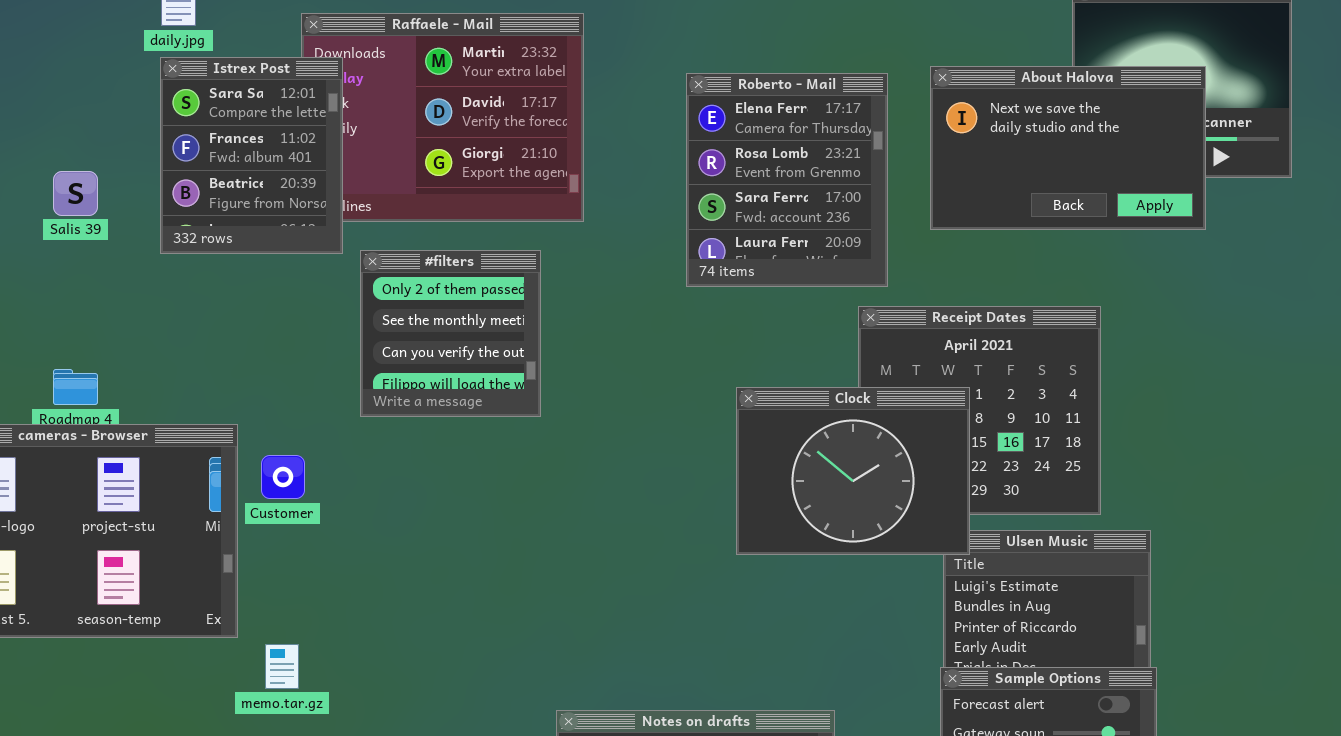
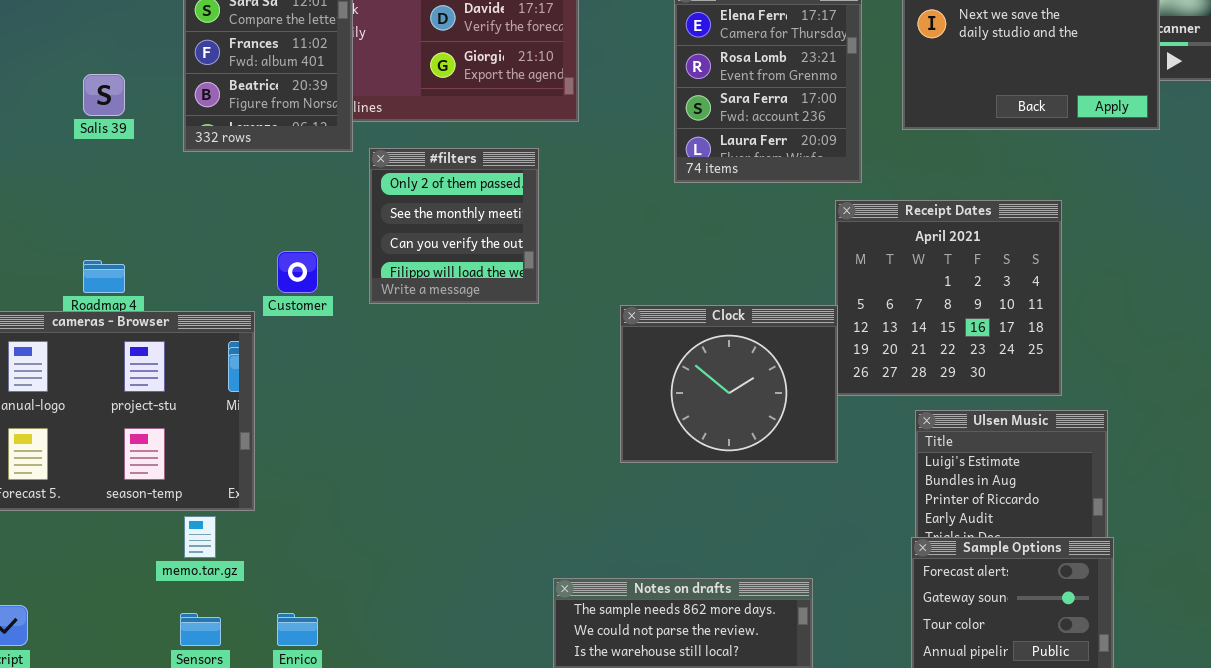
Clock: [736,387,970,555] -> [620,305,838,463], moved
Customer: [261,455,305,499] -> [277,251,318,293], moved
memo.tar.gz: [265,644,299,689] -> [184,516,216,558], moved

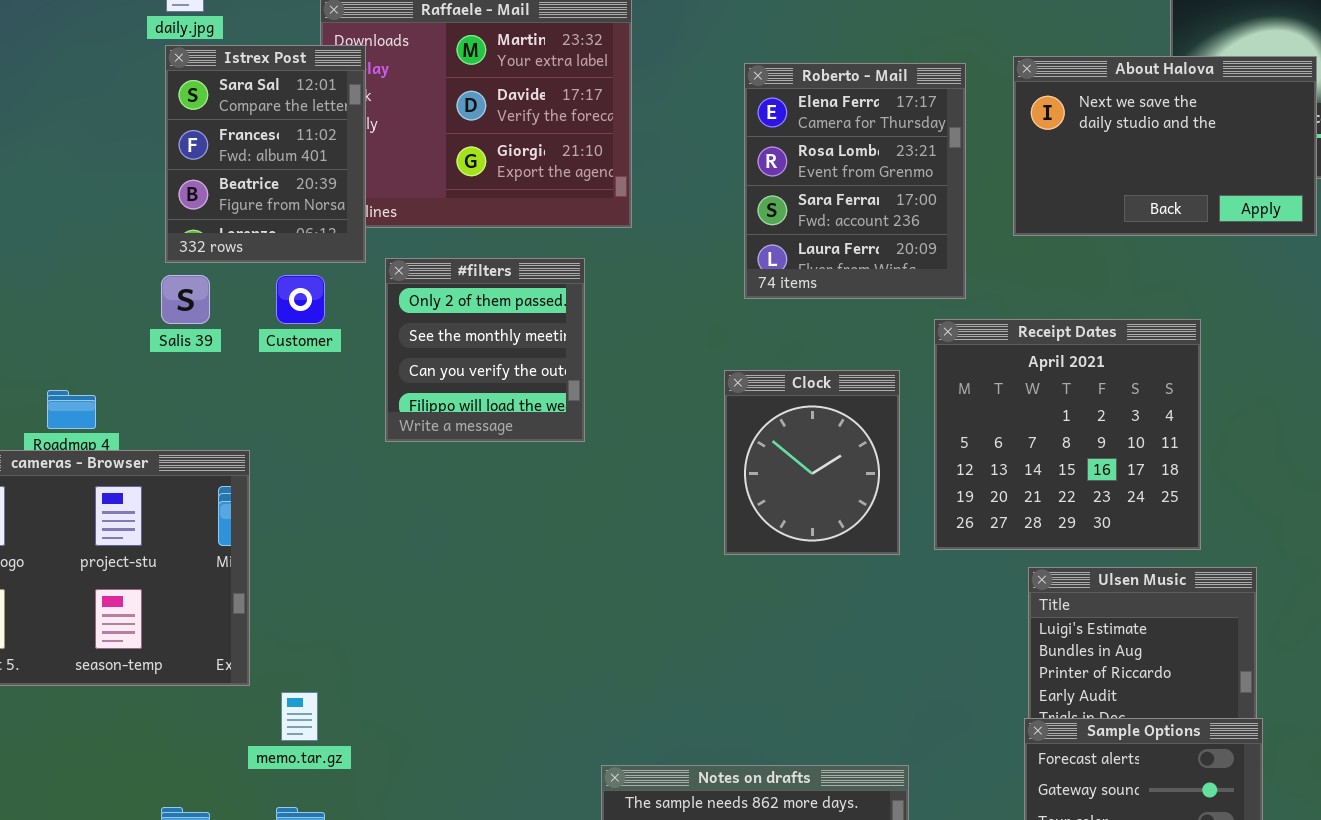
Salis 39: [83,74,125,116] -> [161,275,210,324], moved
Customer: [277,251,318,293] -> [276,275,325,324], moved
Clock: [620,305,838,463] -> [724,370,900,555], moved, resized
memo.tar.gz: [184,516,216,558] -> [281,692,318,741], moved

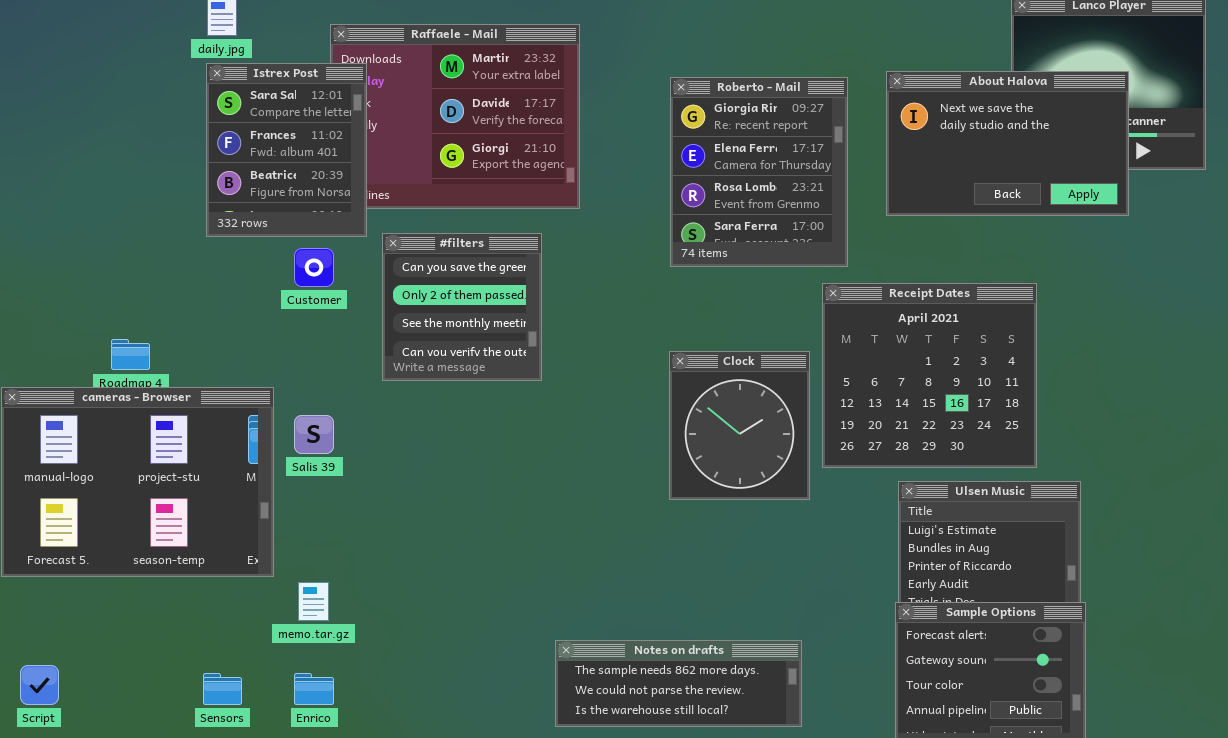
Roberto - Mail: [744,63,966,299] -> [670,77,848,267], scrolled up 1 row
#filters: [385,258,585,442] -> [382,233,542,381], scrolled up 1 row
Salis 39: [161,275,210,324] -> [294,415,334,454], moved
Clock: [724,370,900,555] -> [669,351,810,500], moved

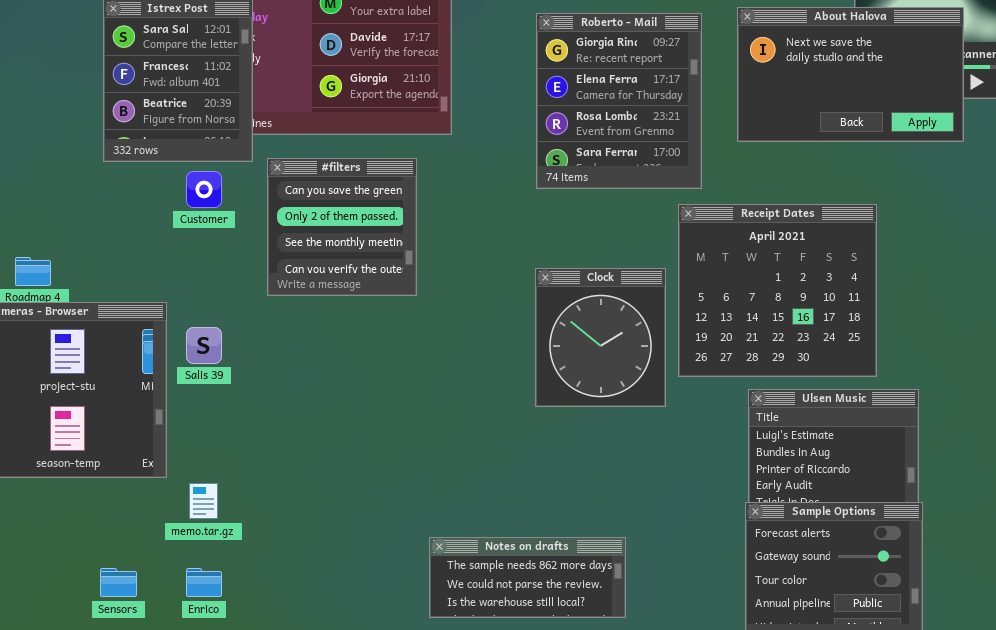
Notes on drafts: [555,640,802,727] -> [429,537,626,618], resized

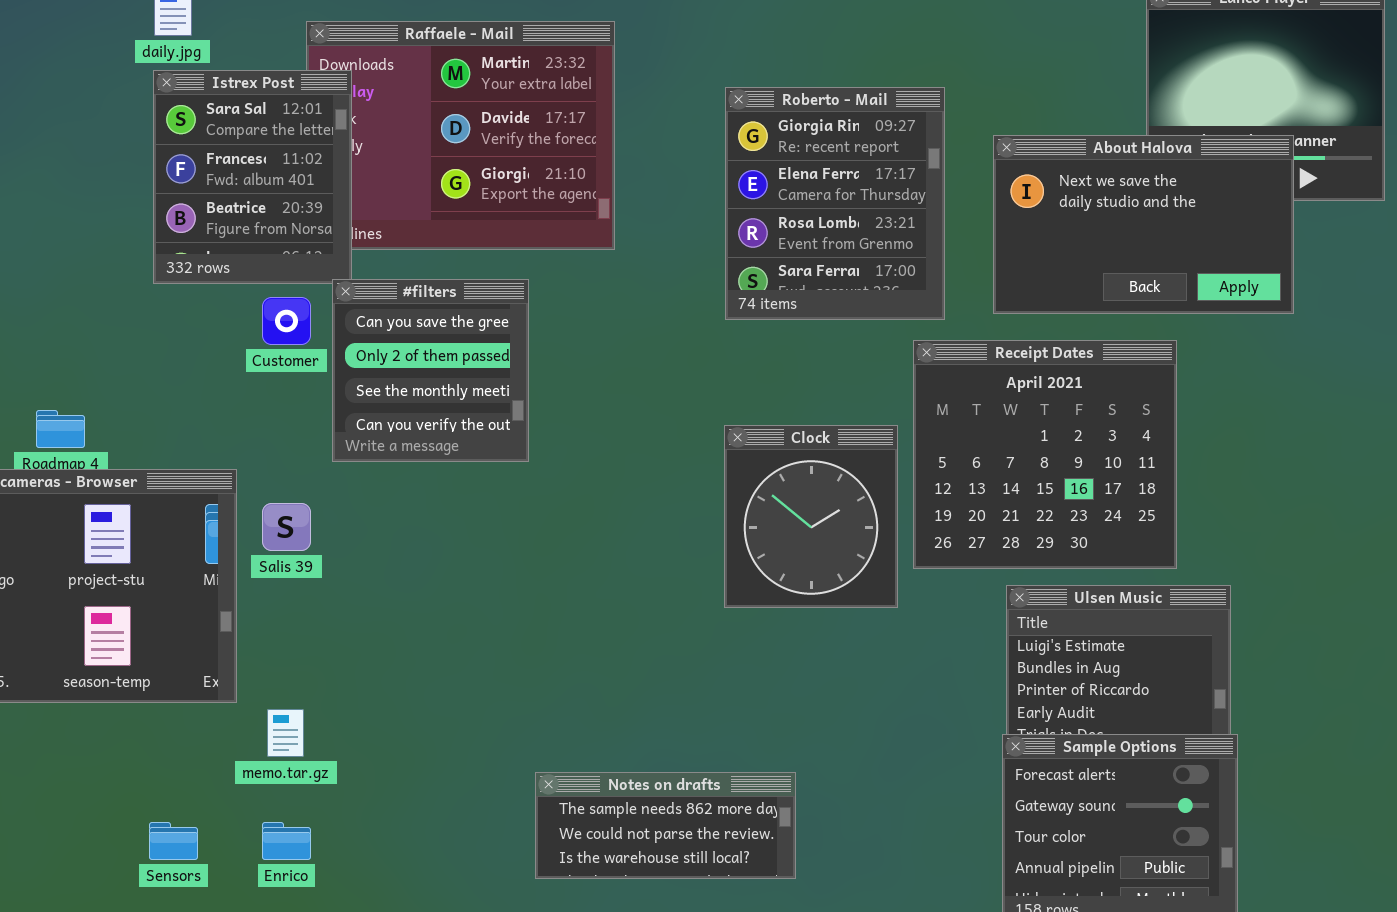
About Halova: [737,7,964,142] -> [993,135,1294,314], moved
#filters: [267,158,417,296] -> [332,279,529,462], moved
Notes on drafts: [429,537,626,618] -> [535,772,796,879], moved

